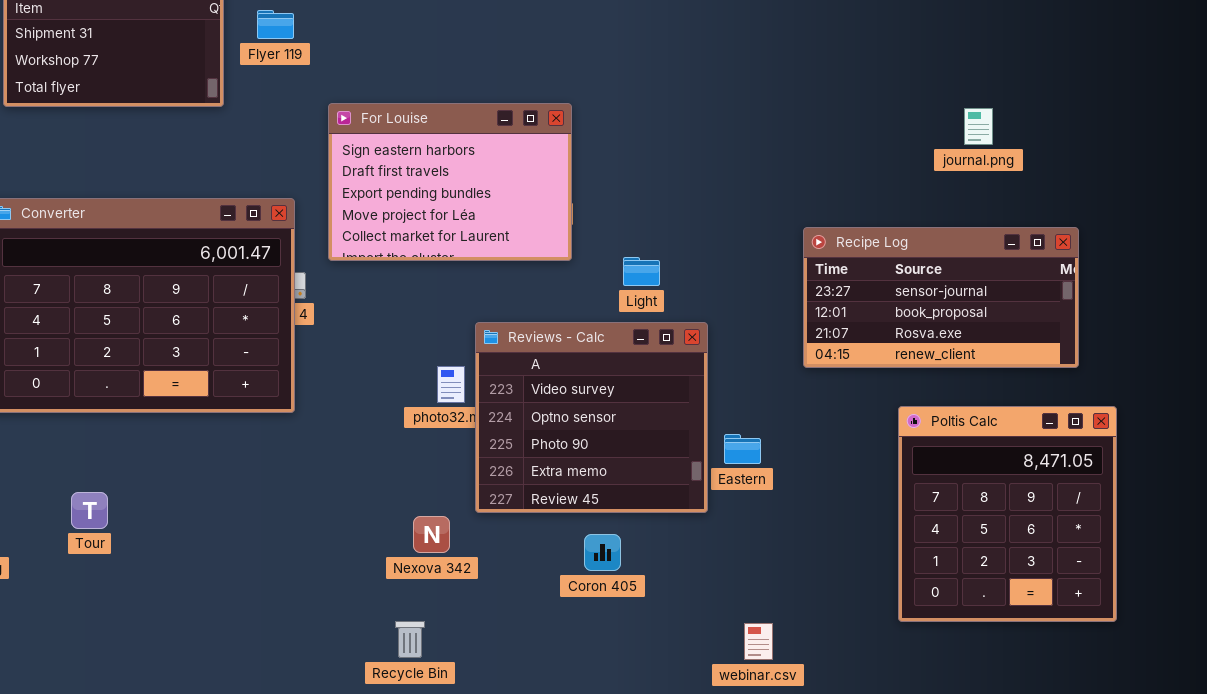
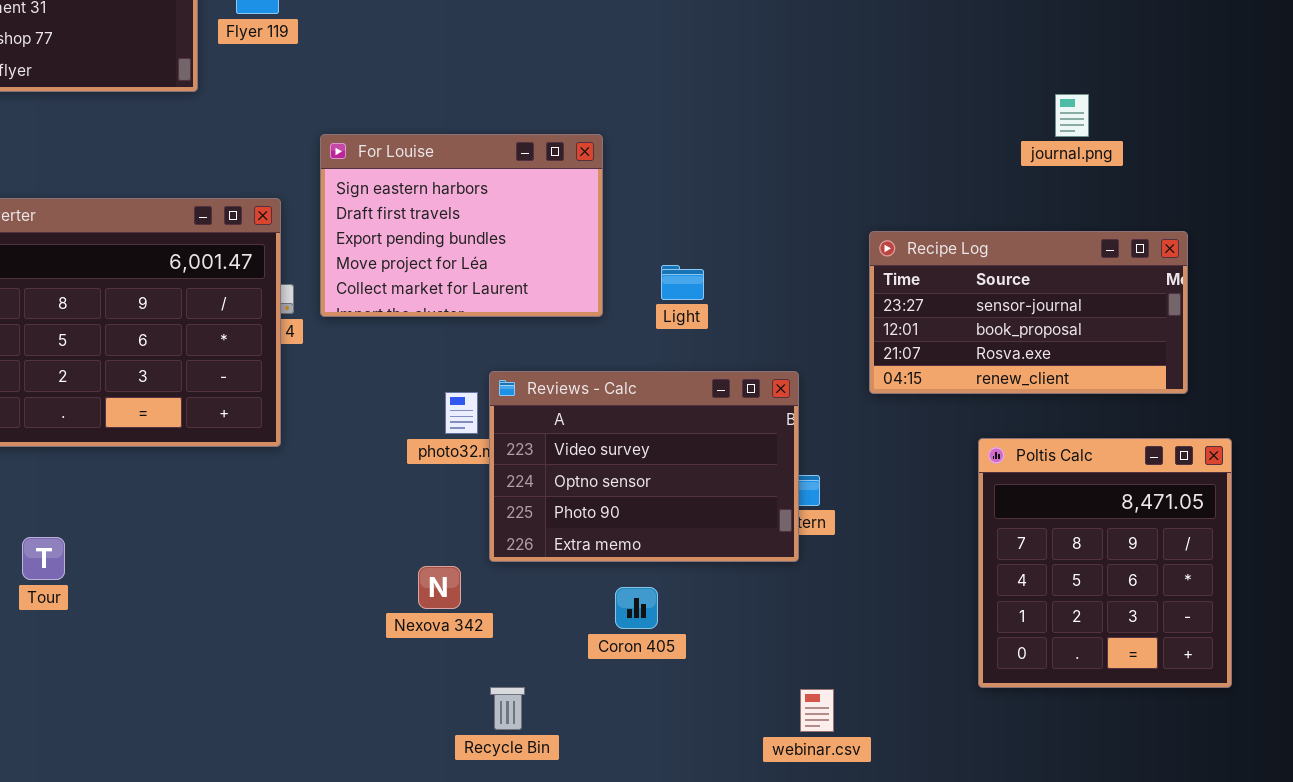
For Louise: [328,103,572,261] -> [320,134,603,317], moved
Reviews - Calc: [475,322,708,513] -> [489,371,799,562], resized
Recycle Bin: [395,621,425,658] -> [490,687,525,730], moved

